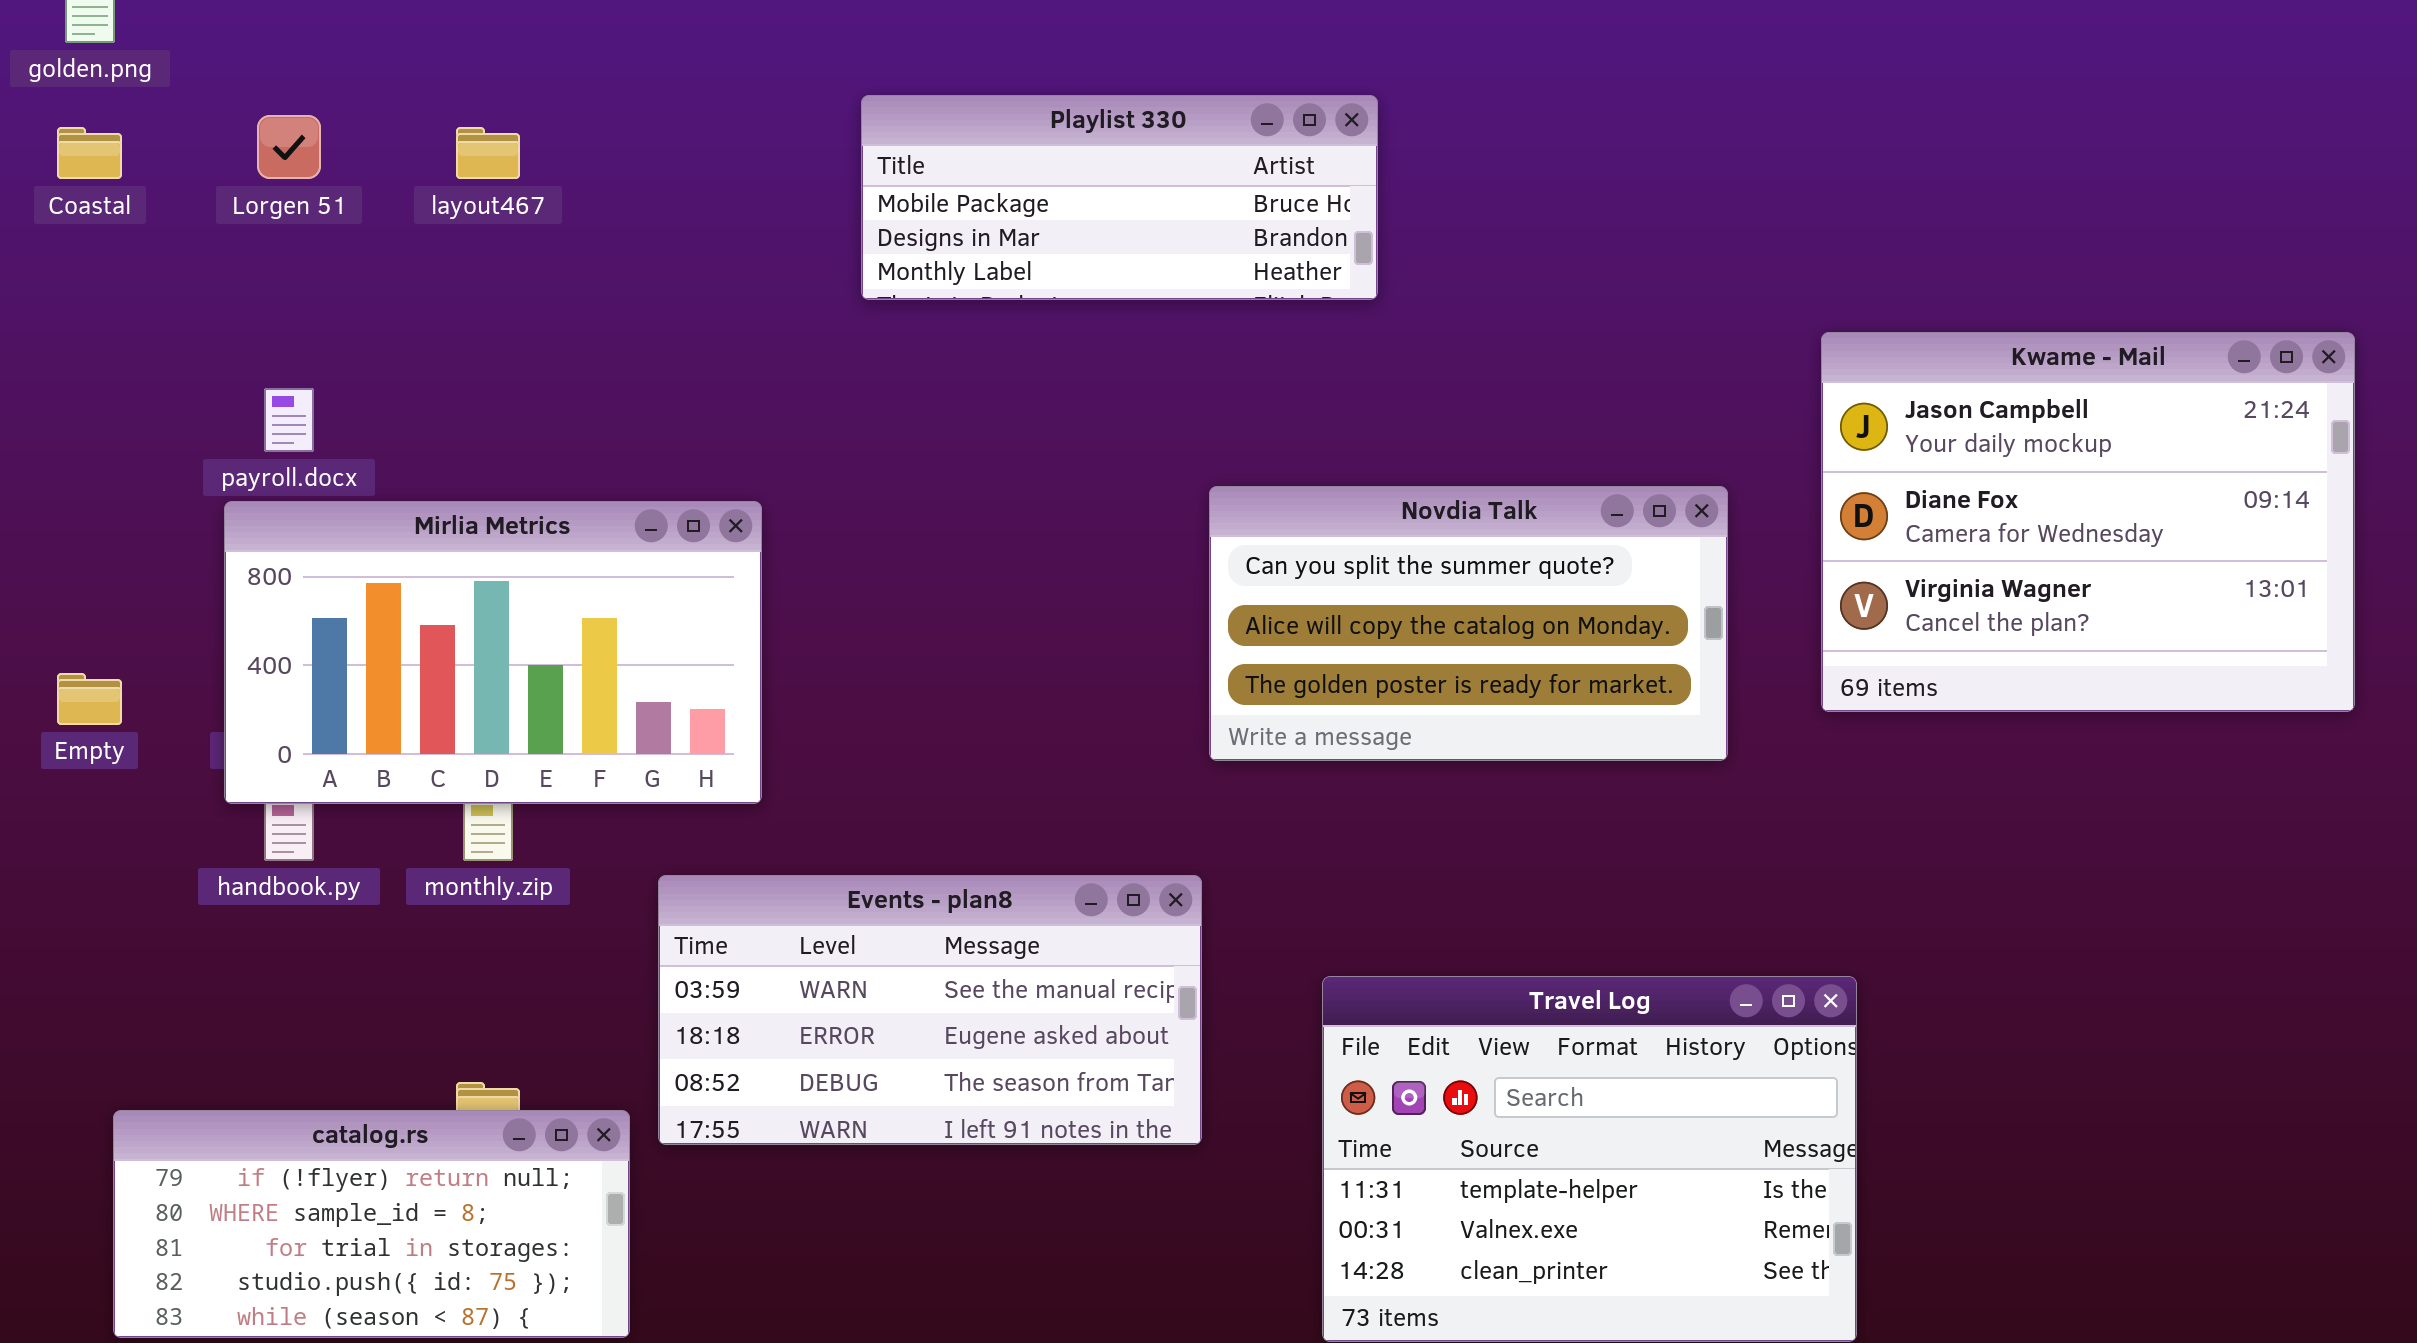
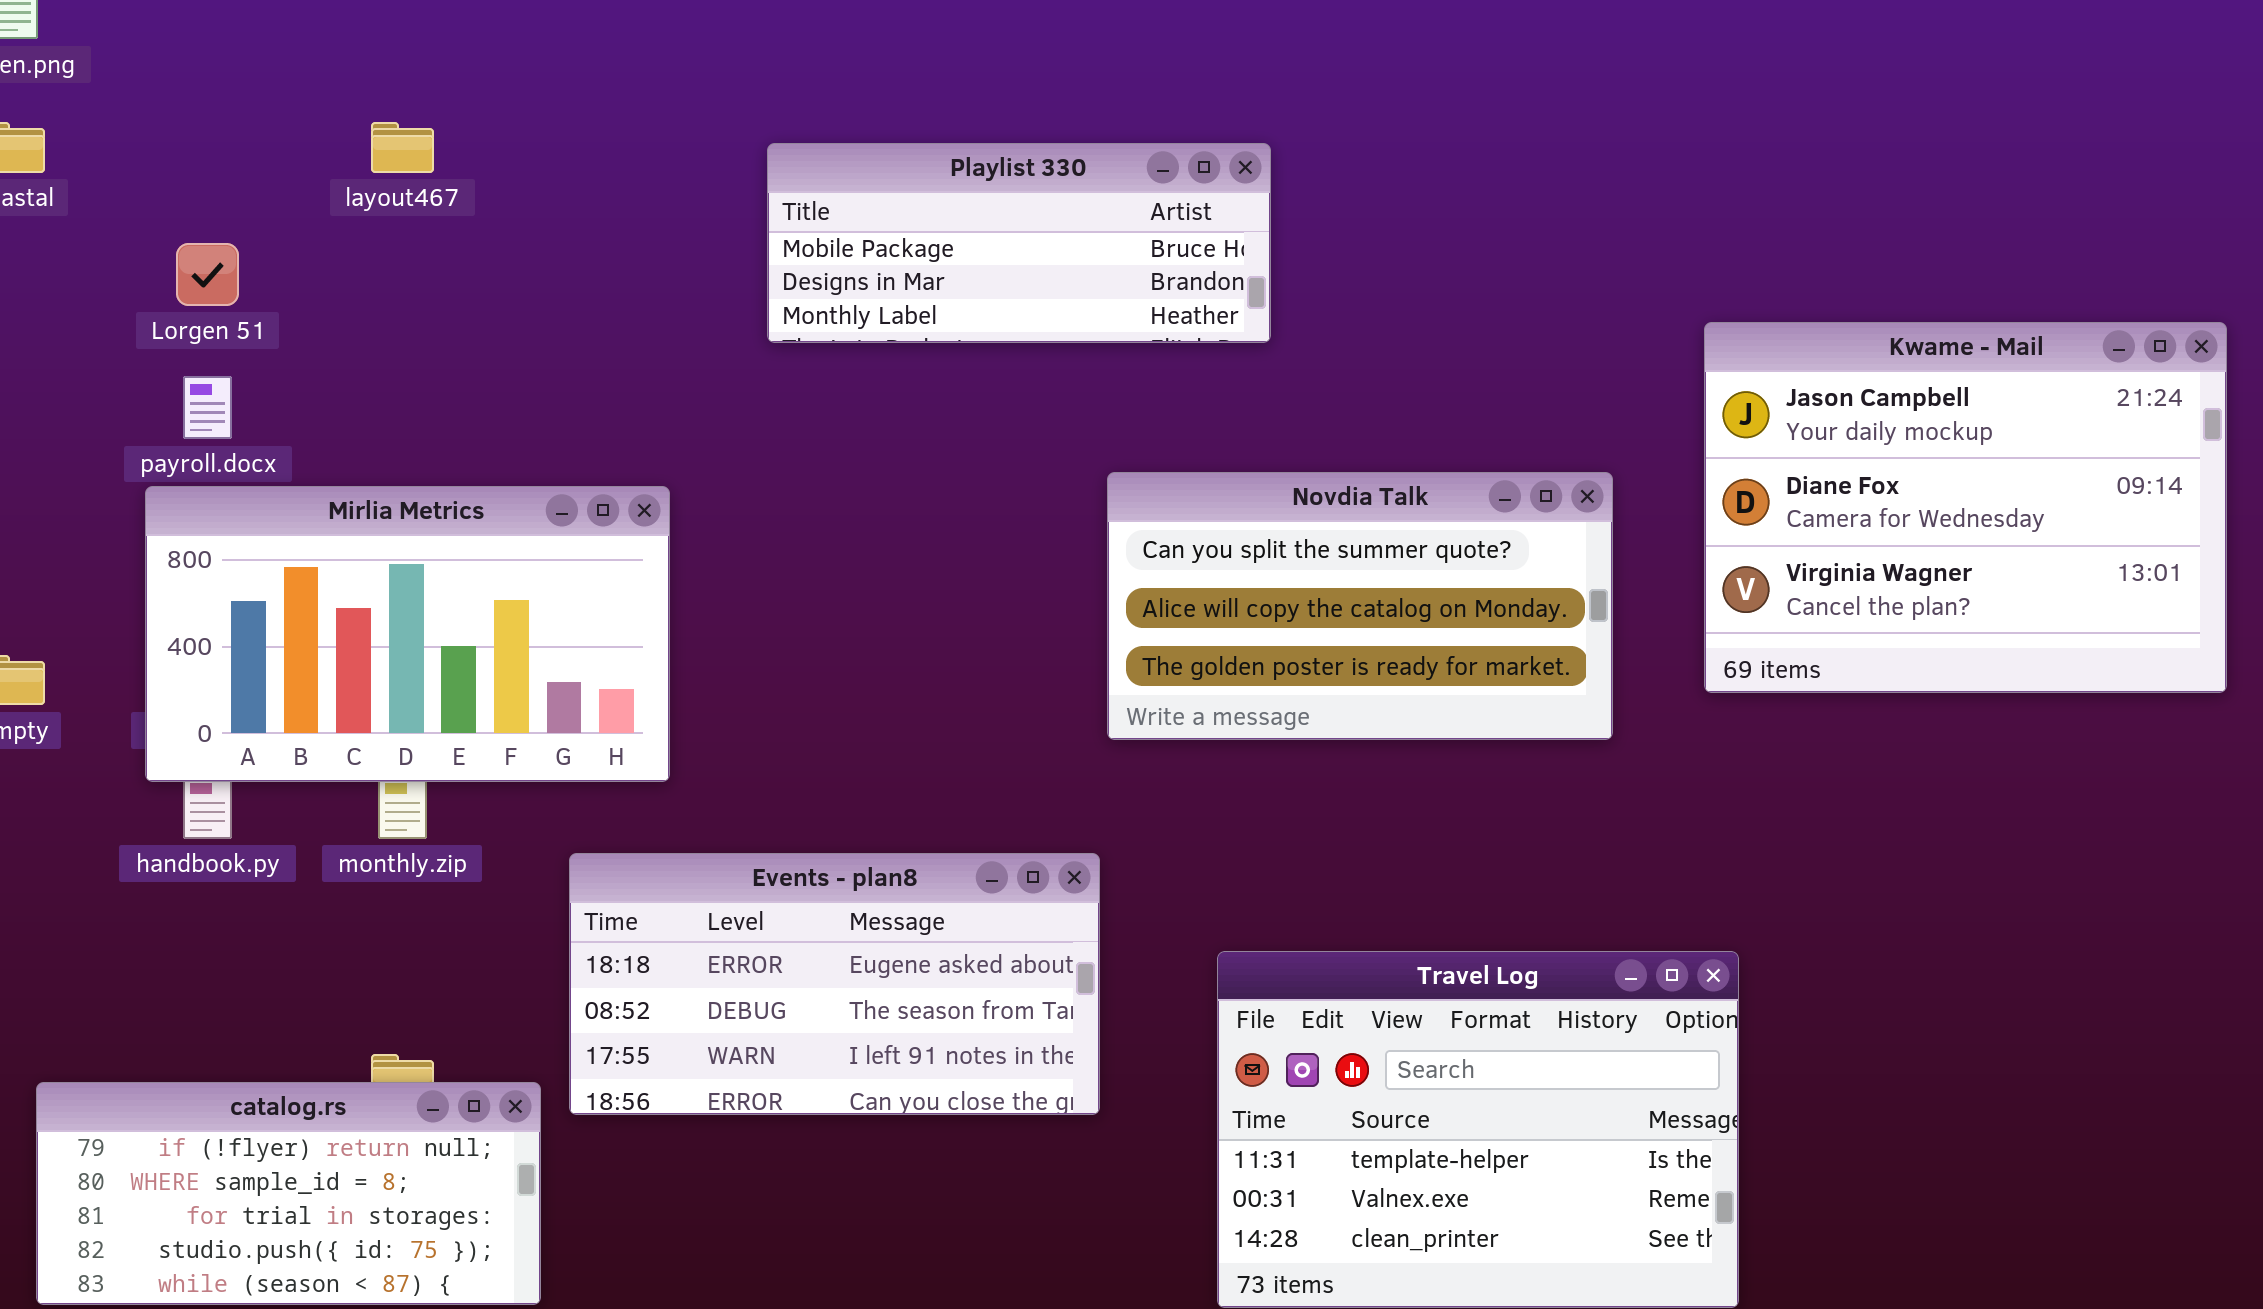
Playlist 330: [861,95,1378,300] -> [767,143,1271,343], moved
Lorgen 51: [257,115,321,179] -> [176,243,239,306], moved
Events - plan8: [658,875,1202,1145] -> [569,853,1100,1115], scrolled down 1 row

